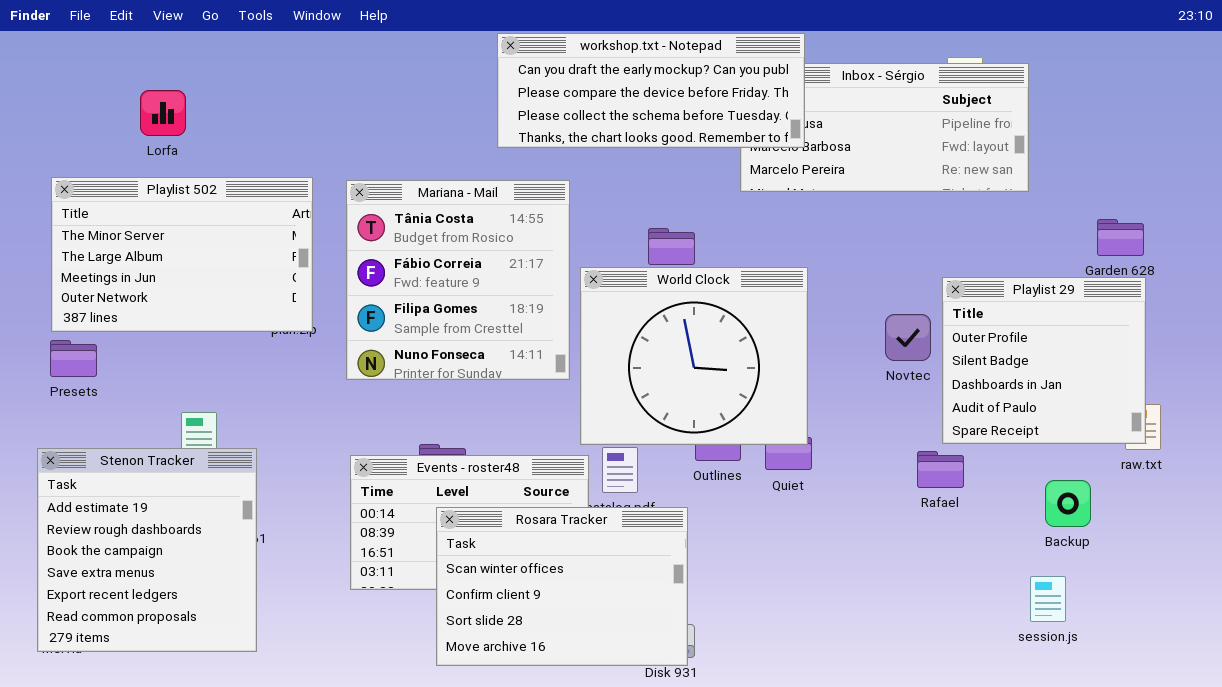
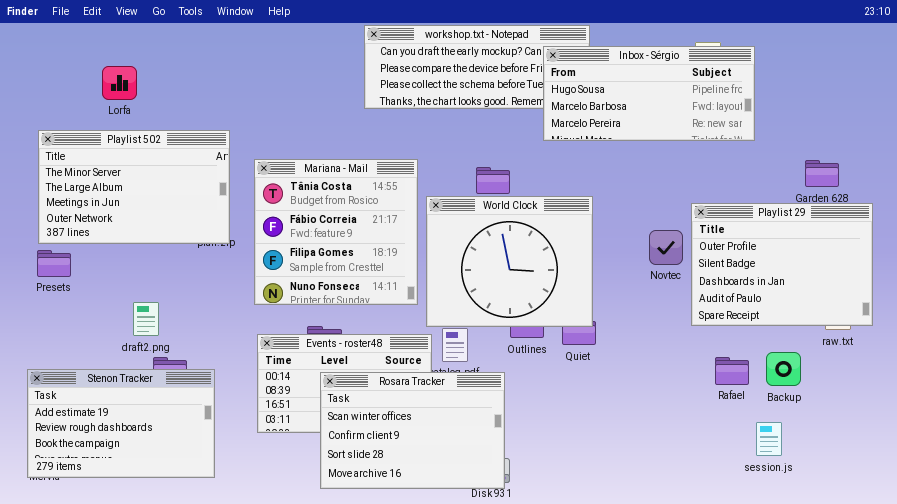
Inbox - Sérgio: [740,63,1029,192] -> [543,46,755,141], raised
Mariana - Mail: [346,180,570,380] -> [254,159,418,305], moved
Playlist 29: [942,277,1146,444] -> [691,203,873,326], resized
Stenon Tracker: [37,448,257,652] -> [27,369,215,478], resized
Rafael: [917,451,964,488] -> [715,357,749,385], moved

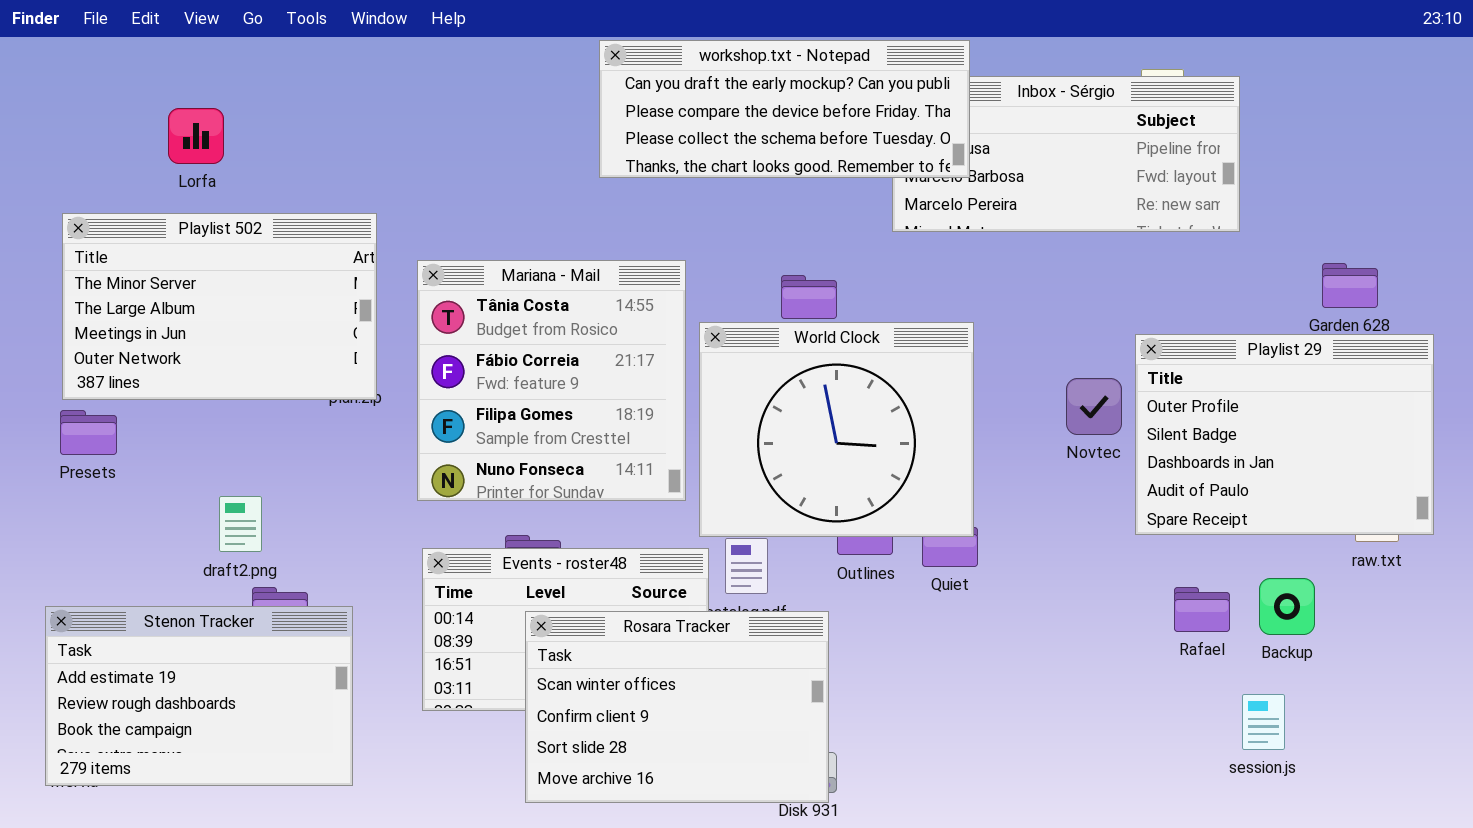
workshop.txt - Notepad: [364,25,590,109] -> [599,40,970,178], raised

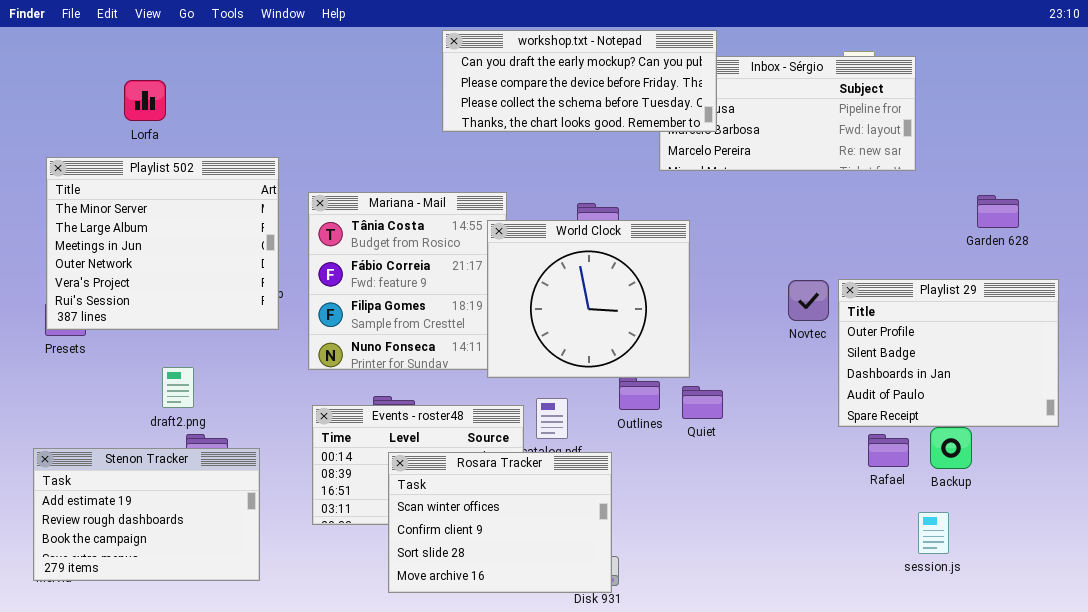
Playlist 502: [62,213,377,400] -> [46,157,279,330], resized
World Clock: [699,322,974,537] -> [487,220,690,378], moved
Playlist 29: [1135,334,1434,535] -> [838,279,1059,427], moved

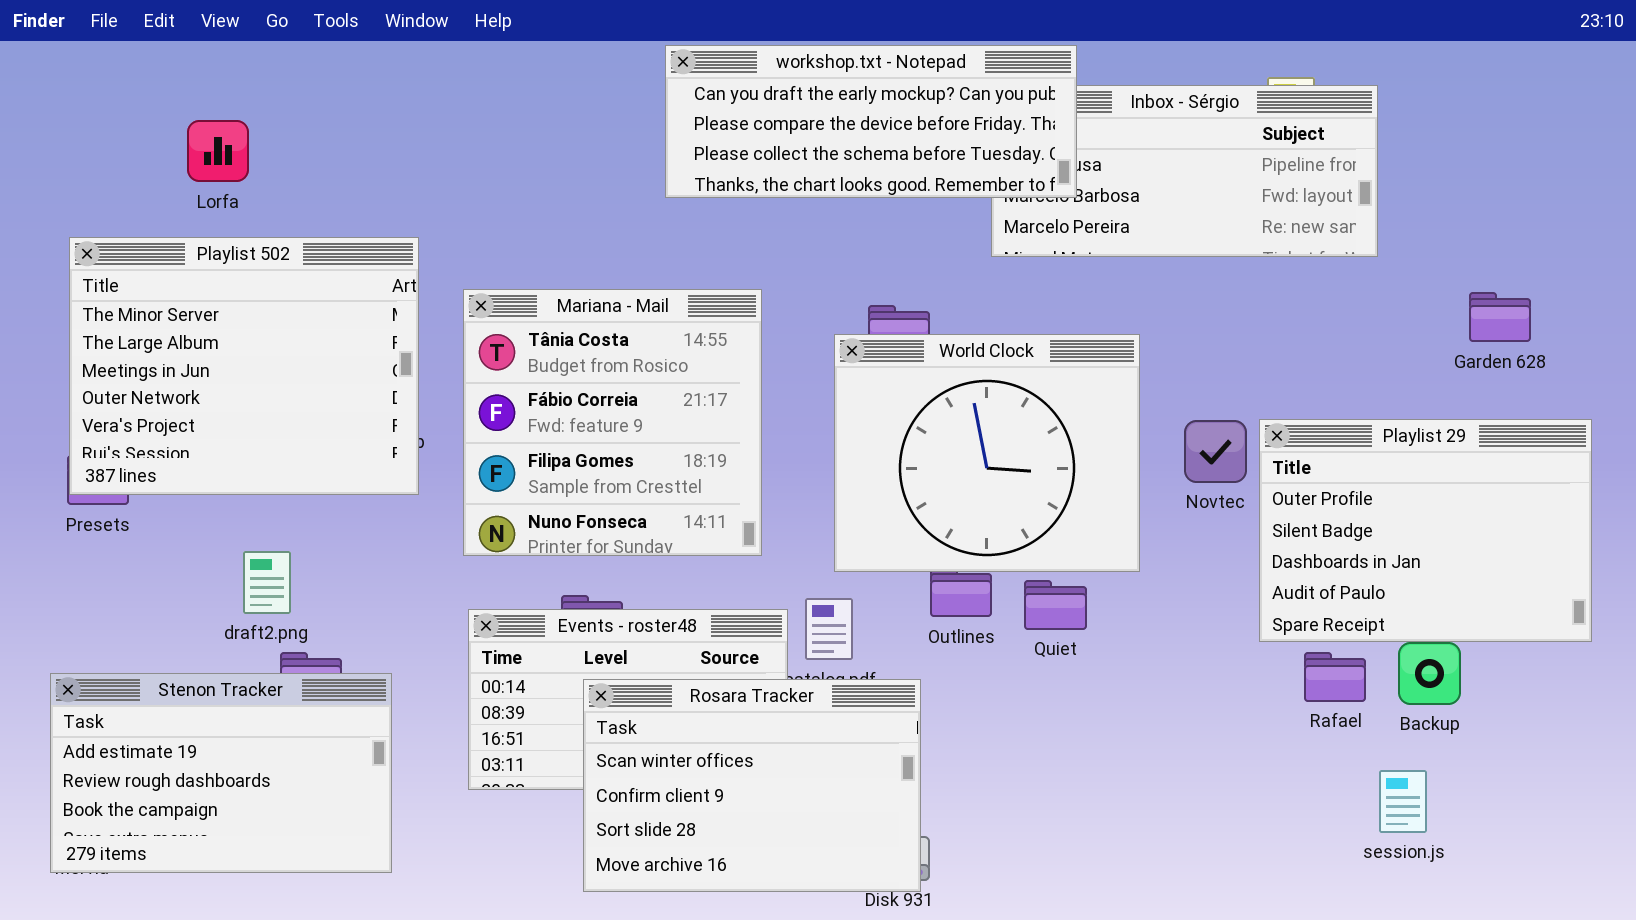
World Clock: [487,220,690,378] -> [834,334,1140,572], moved

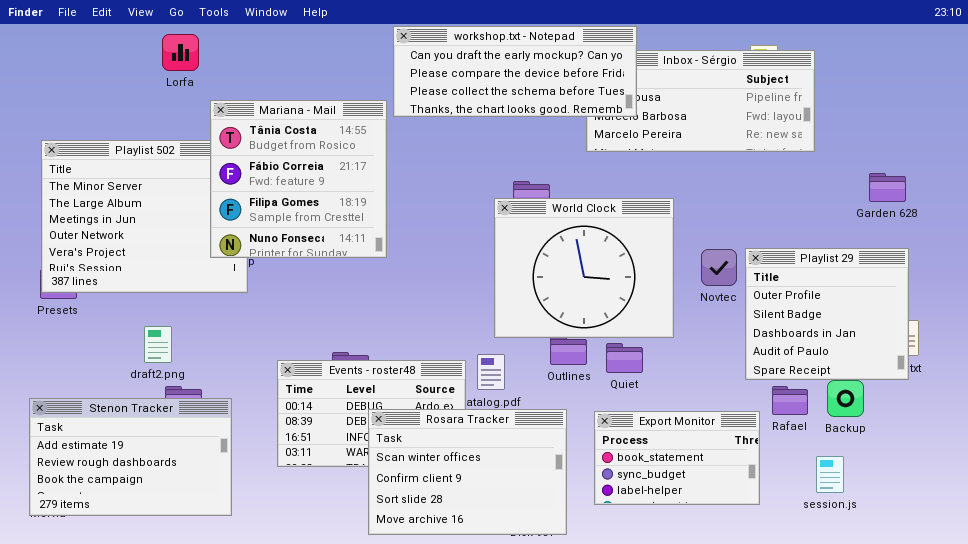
Lorfa: [187,120,249,182] -> [162,34,199,71], moved
Mariana - Mail: [463,289,762,556] -> [210,100,387,258], moved
Playlist 29: [1259,419,1592,642] -> [745,248,909,380], resized
Rosara Tracker: [583,679,921,892] -> [368,409,567,535], moved
Export Monitor: none -> [594,411,760,505], opened

